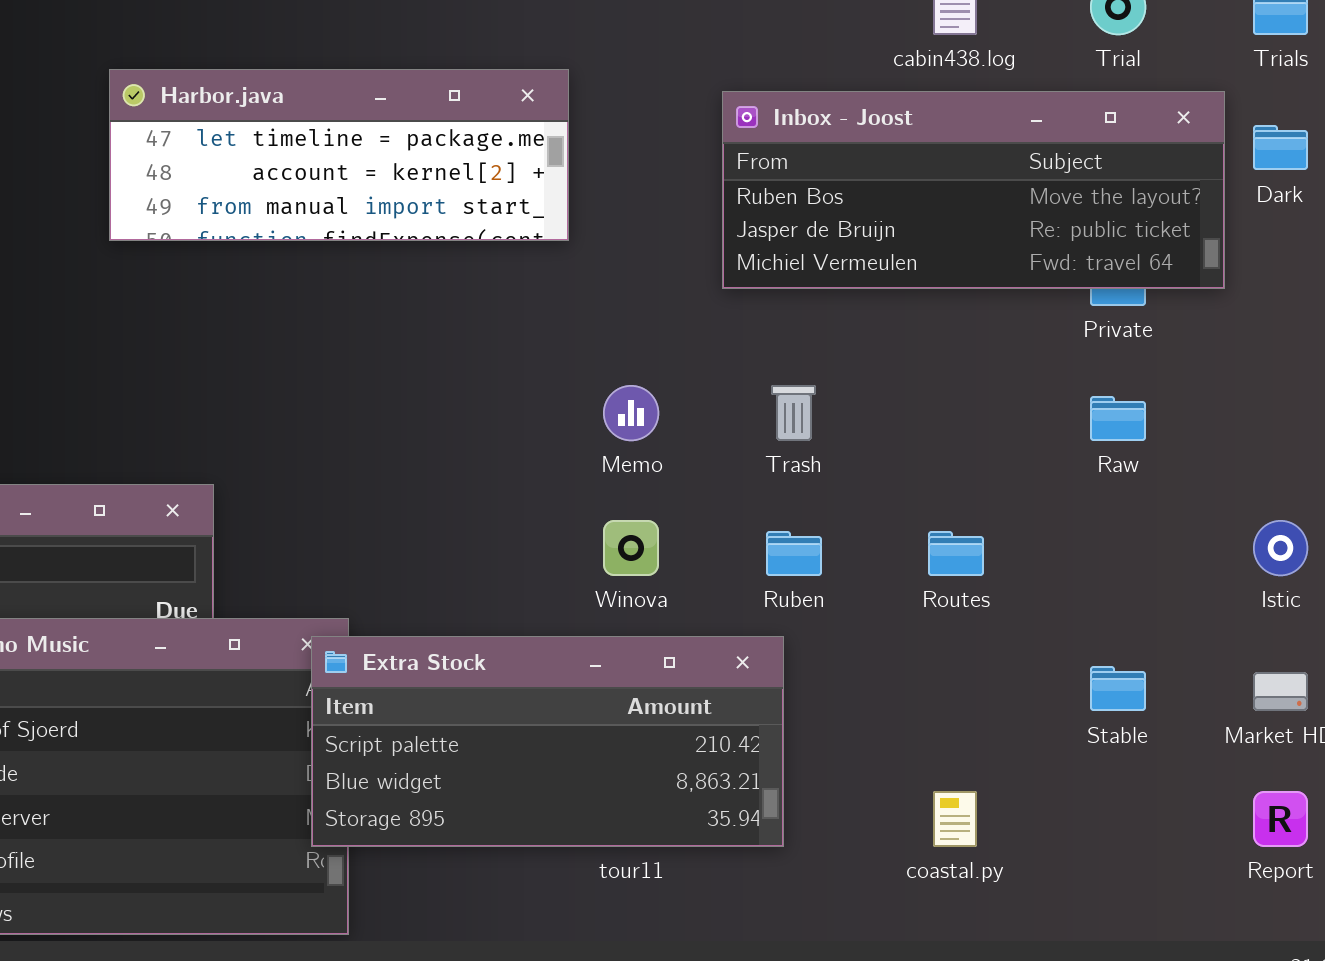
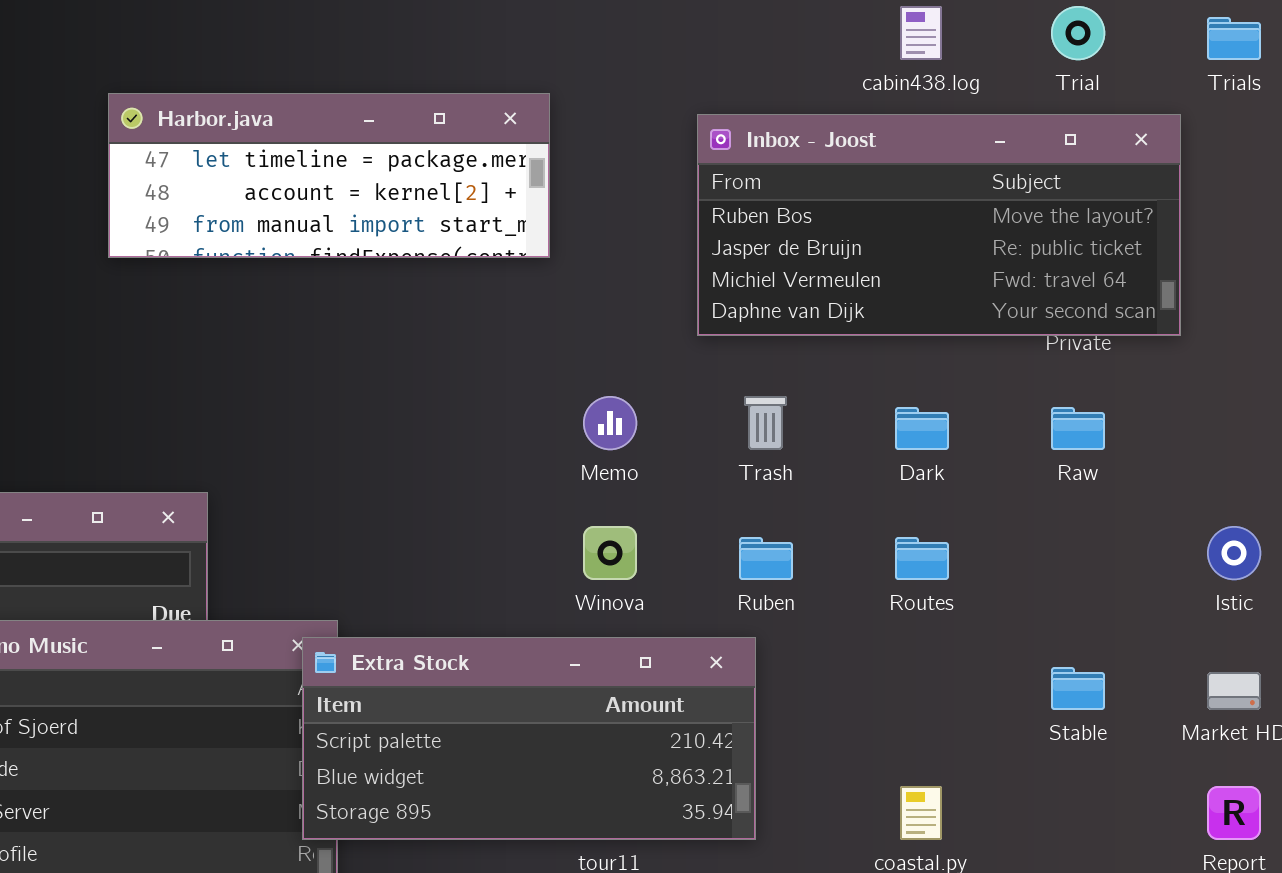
Inbox - Joost: [722,91,1225,289] -> [697,114,1181,336], resized
Dark: [1253,125,1308,170] -> [895,407,949,450], moved

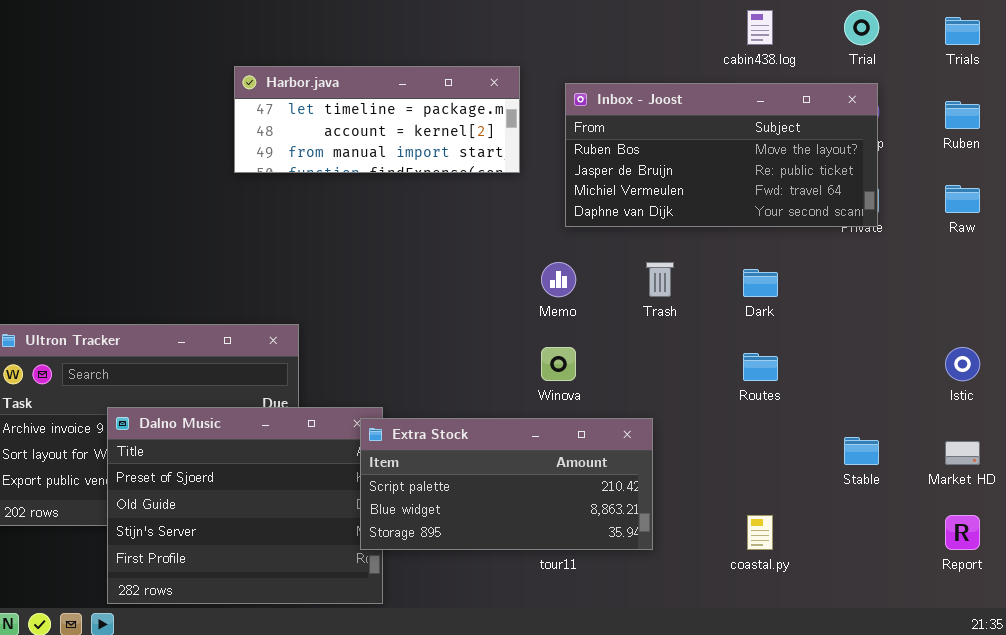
Inbox - Joost: [697,114,1181,336] -> [565,83,878,227], moved
Raw: [1051,407,1105,450] -> [945,185,980,213], moved
Ruben: [739,537,793,580] -> [945,101,980,129], moved

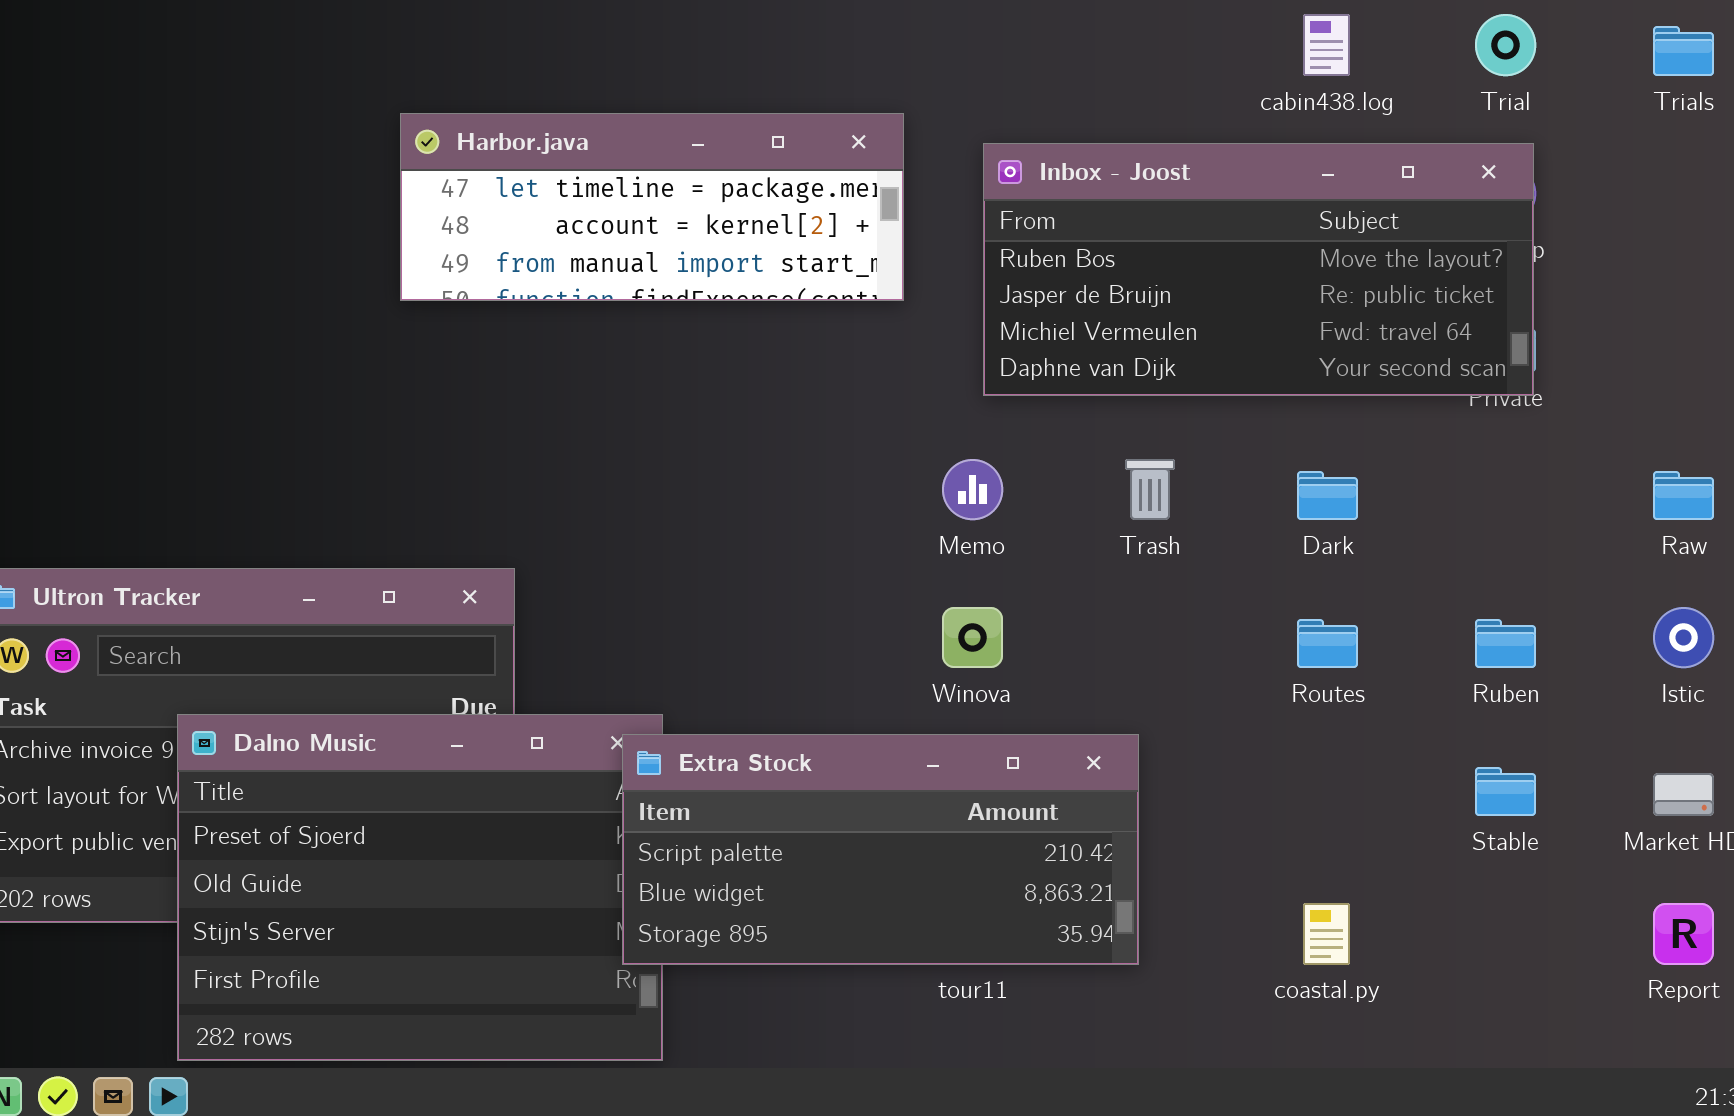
Ruben: [945,101,980,129] -> [1475,619,1536,668], moved
Raw: [945,185,980,213] -> [1653,471,1714,520], moved

